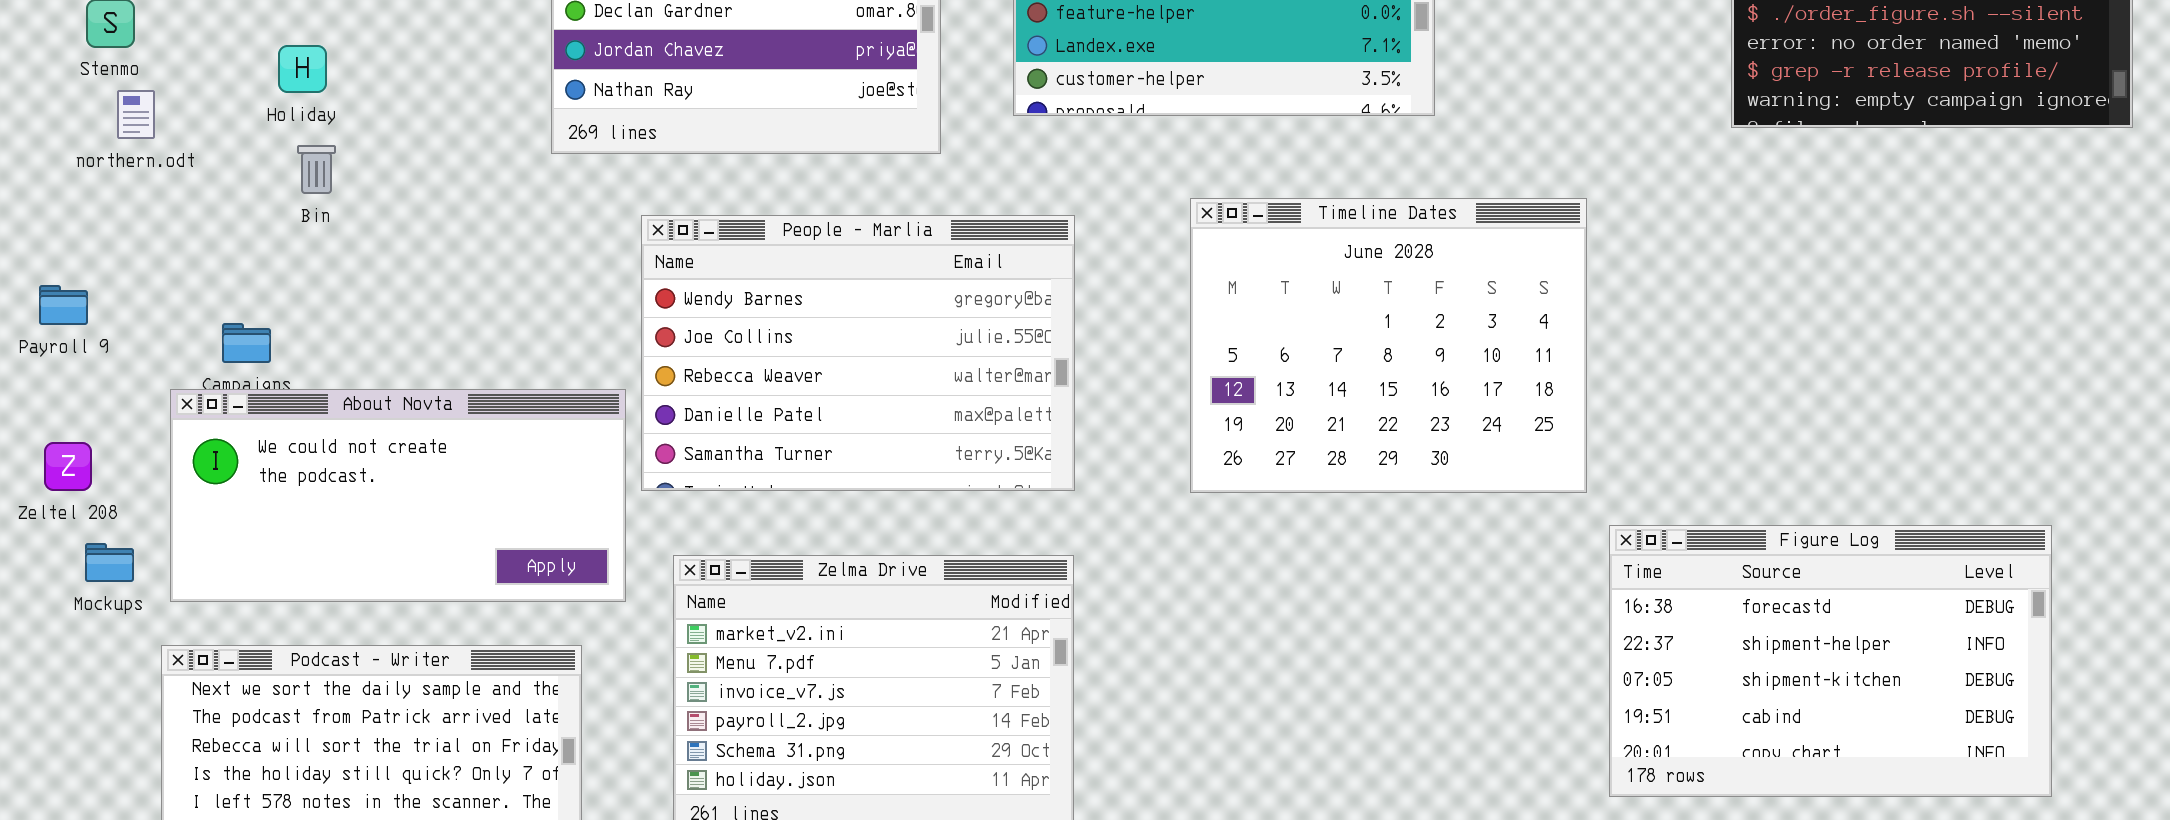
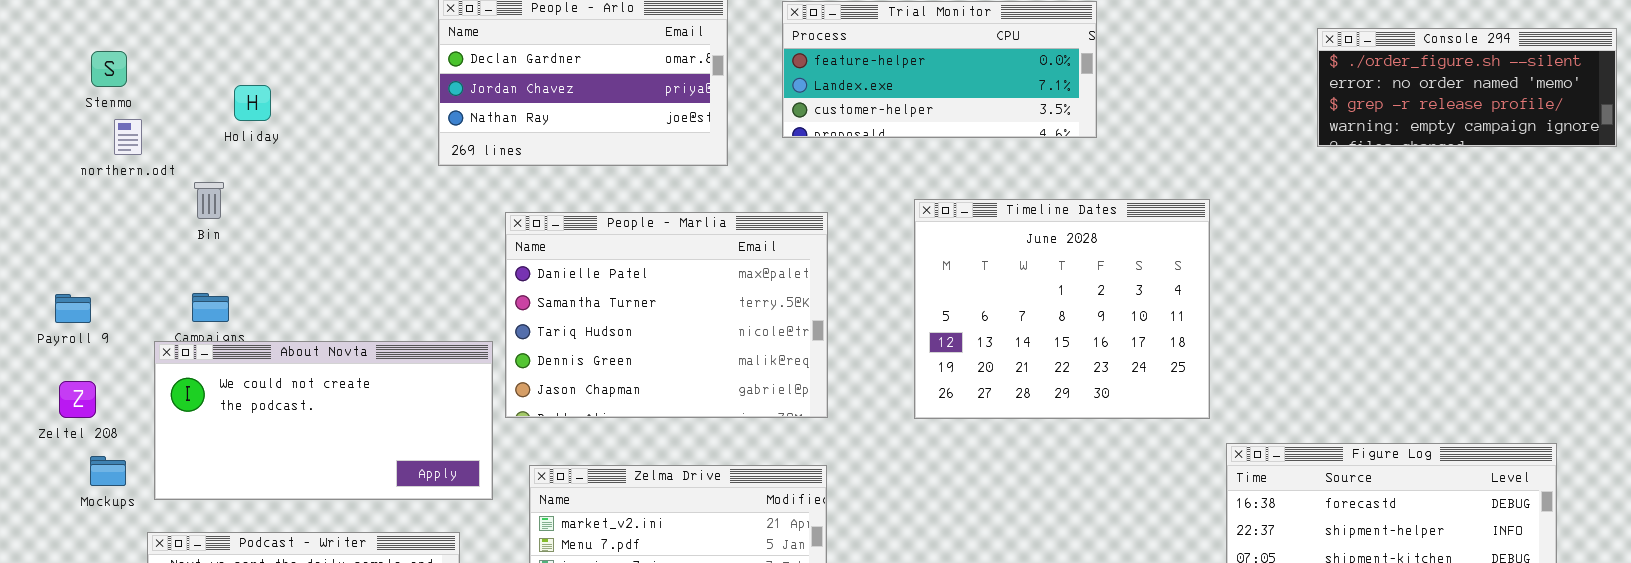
Bin: [297,145,336,194] -> [194,182,224,219], moved
People - Marlia: [641,215,1075,491] -> [505,212,828,418], scrolled down 3 rows
Payroll 9: [39,285,88,325] -> [55,294,91,323], moved

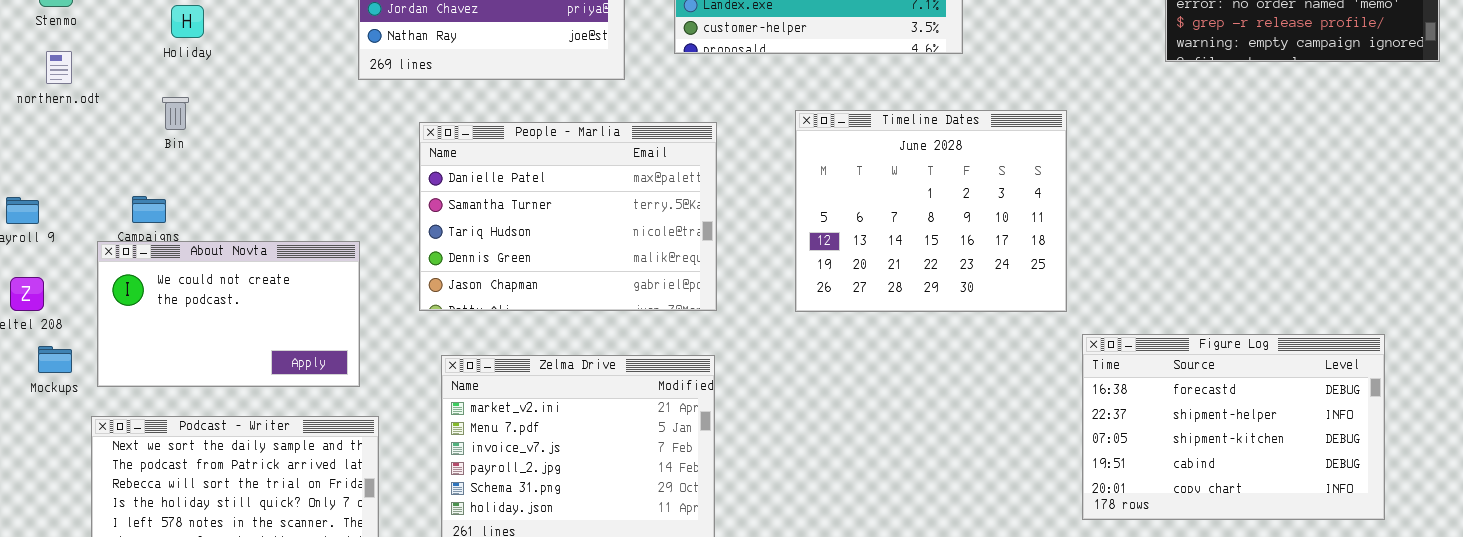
northern.odt: [114,119,142,155] -> [46,51,72,84], moved
Bin: [194,182,224,219] -> [162,97,189,130], moved
About Novta: [154,341,493,500] -> [97,241,360,387], resized

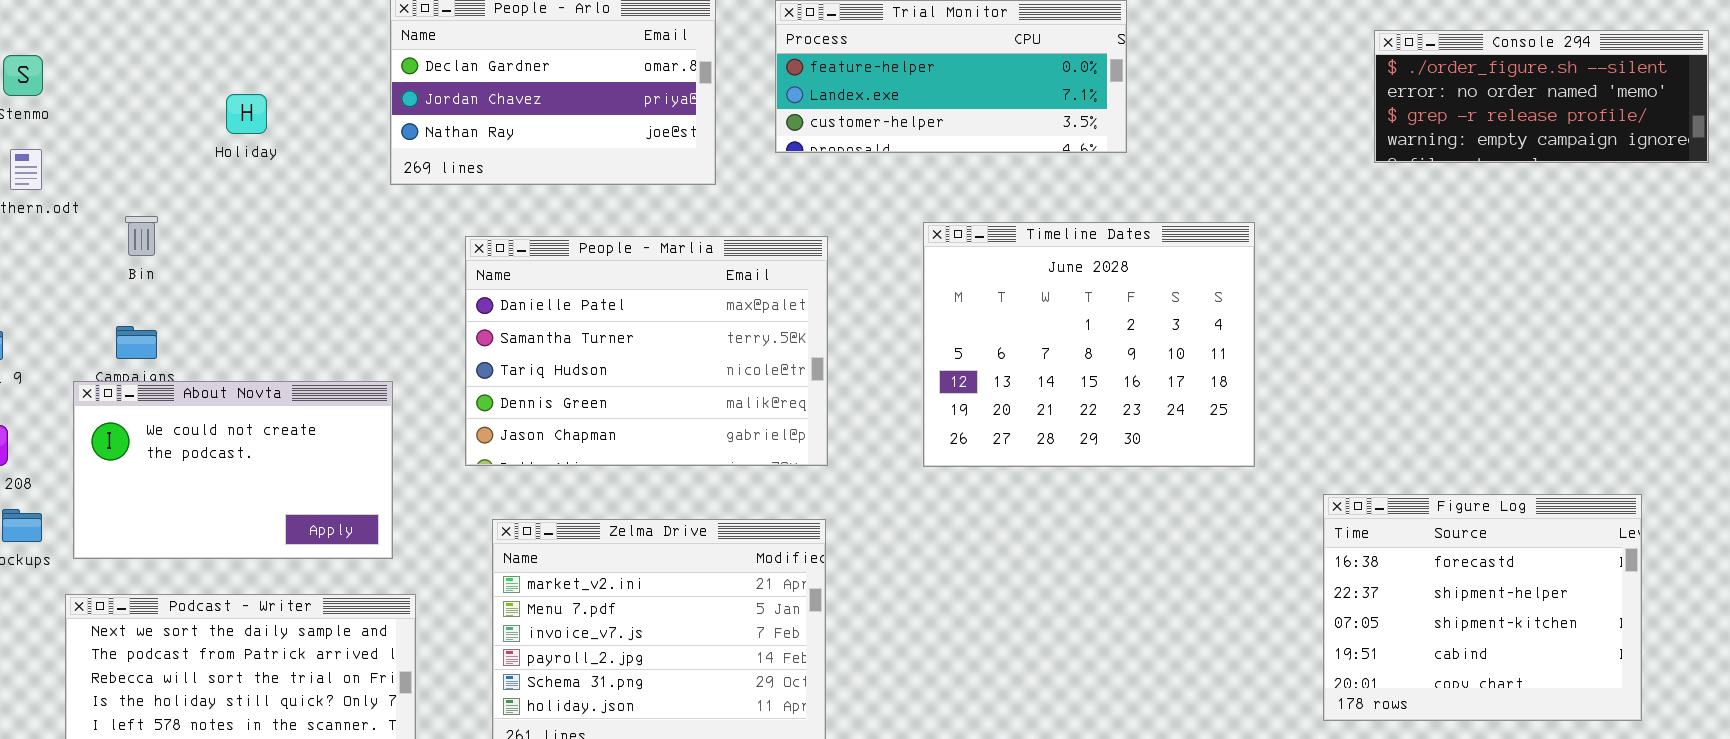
Holiday: [171,5,204,38] -> [226,94,267,134], moved
Bin: [162,97,189,130] -> [125,216,158,256], moved
Figure Log: [1082,334,1385,520] -> [1323,494,1642,721], resized

